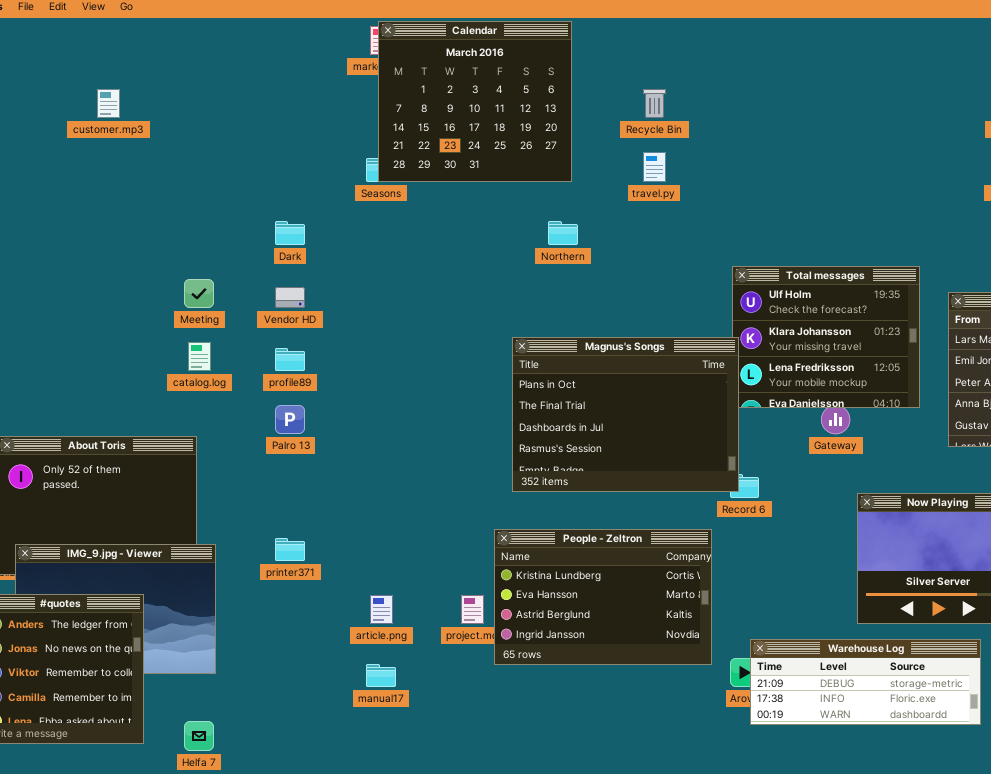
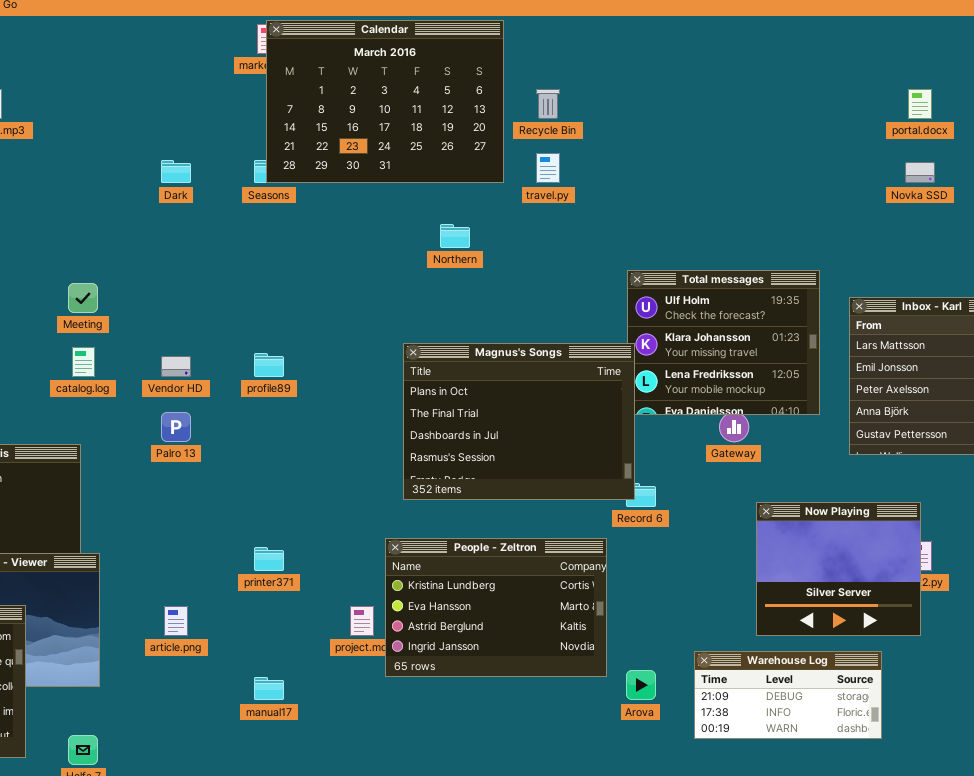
Calendar: [378,21,572,182] -> [266,20,504,183], resized
Dark: [275,221,305,245] -> [161,160,191,183], moved
Vendor HD: [275,287,305,308] -> [161,356,191,377], moved
profile89: [275,348,305,371] -> [254,353,284,377], moved
printer371: [275,538,305,561] -> [254,547,284,571], moved
article.png: [370,595,393,624] -> [164,606,188,636], moved
Warehouse Log: [750,639,981,725] -> [694,651,882,739], resized

